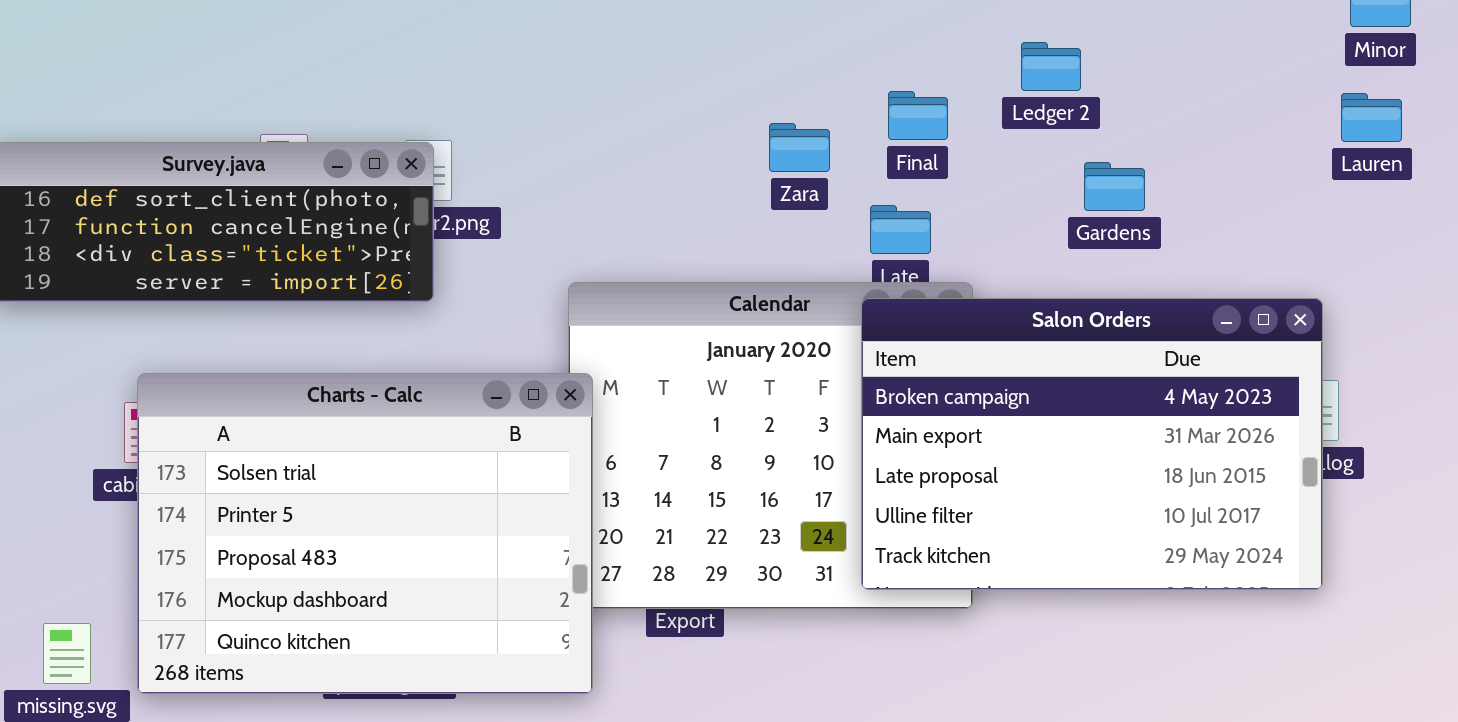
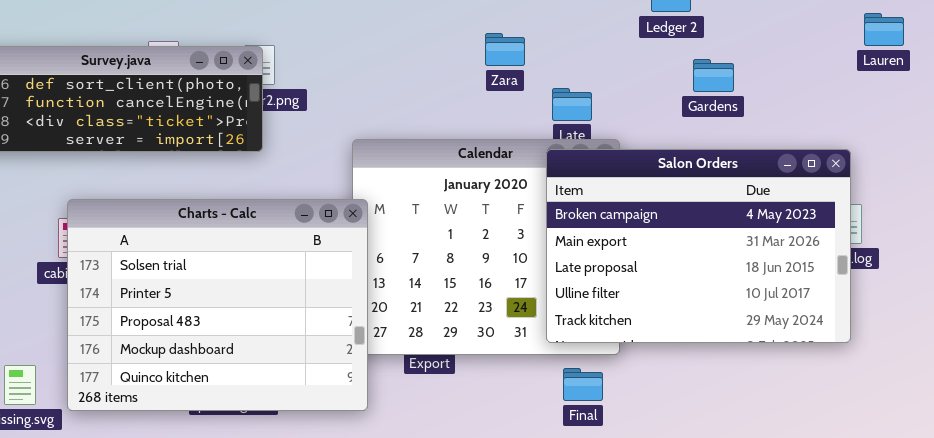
Final: [888,91,948,140] -> [563,368,603,401], moved

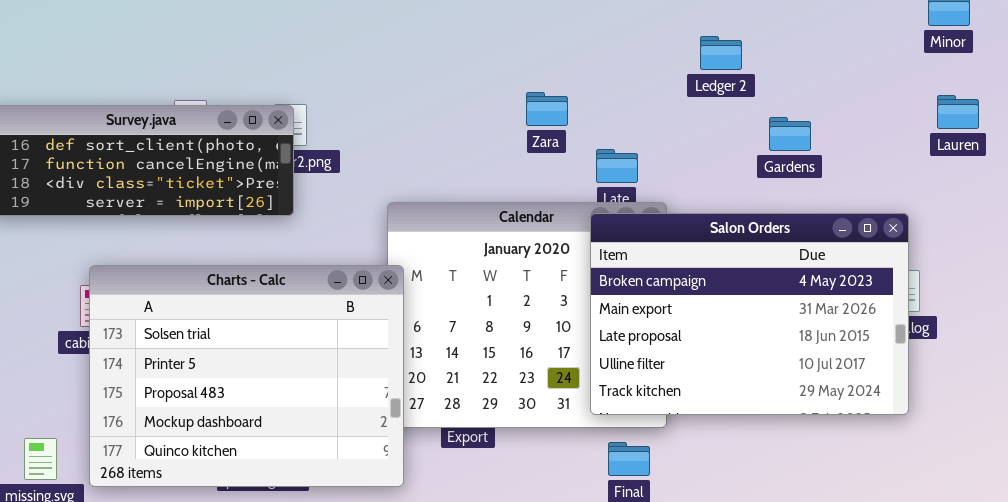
Lauren: [864,13,904,46] -> [937,95,979,129], moved
Gardens: [693,59,734,92] -> [769,117,811,151], moved

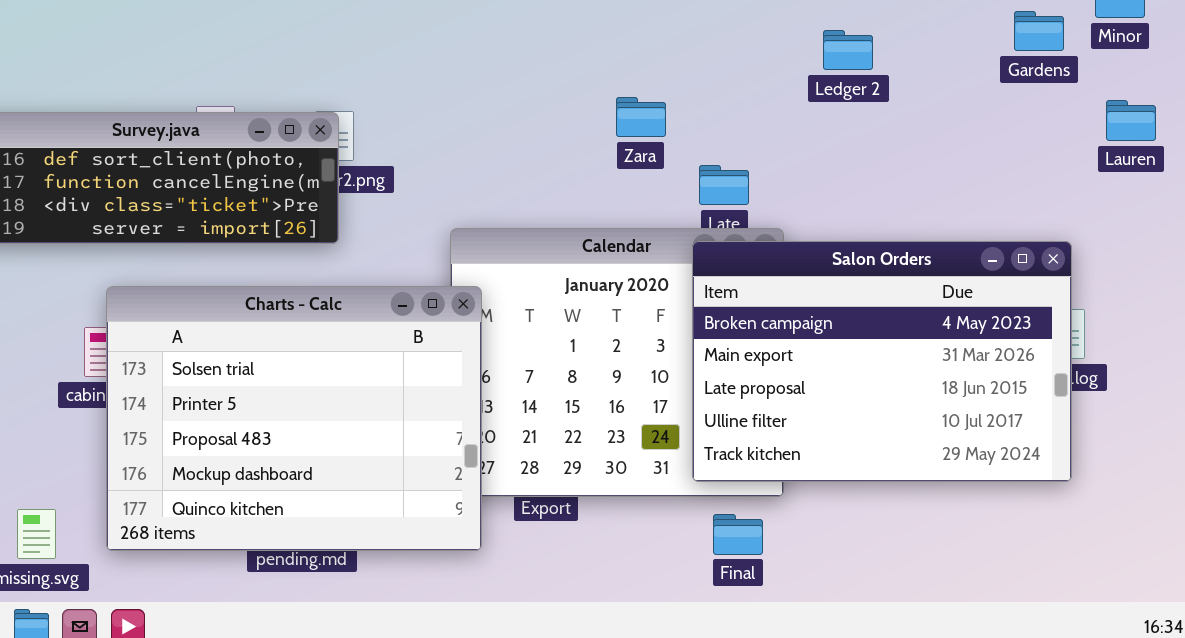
Gardens: [769,117,811,151] -> [1014,11,1064,51], moved
Charts - Calc: [89,265,404,487] -> [106,286,482,551], moved

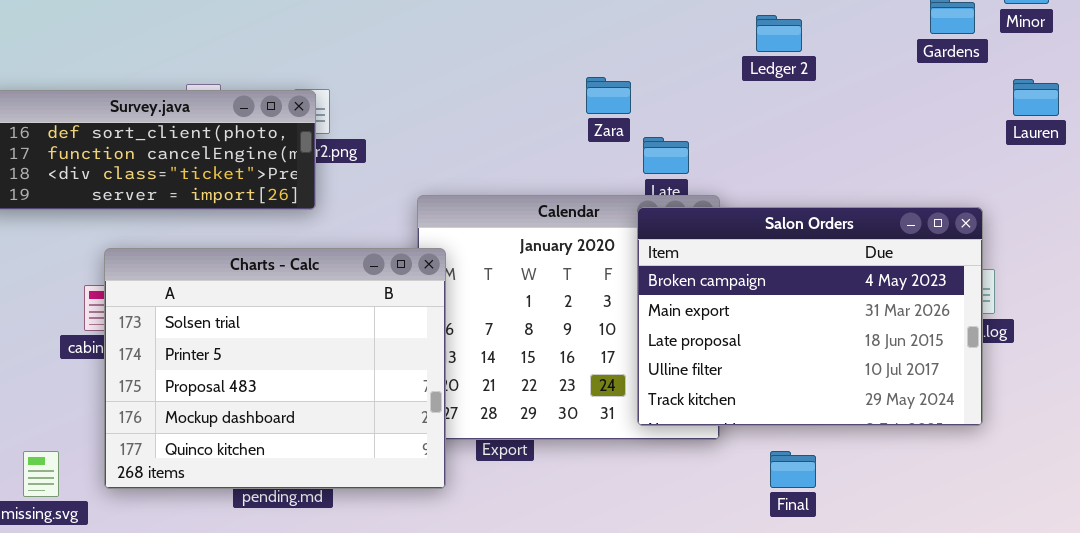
Zara: [616,97,666,137] -> [586,77,631,114], moved
Final: [713,514,763,555] -> [770,451,816,488], moved

